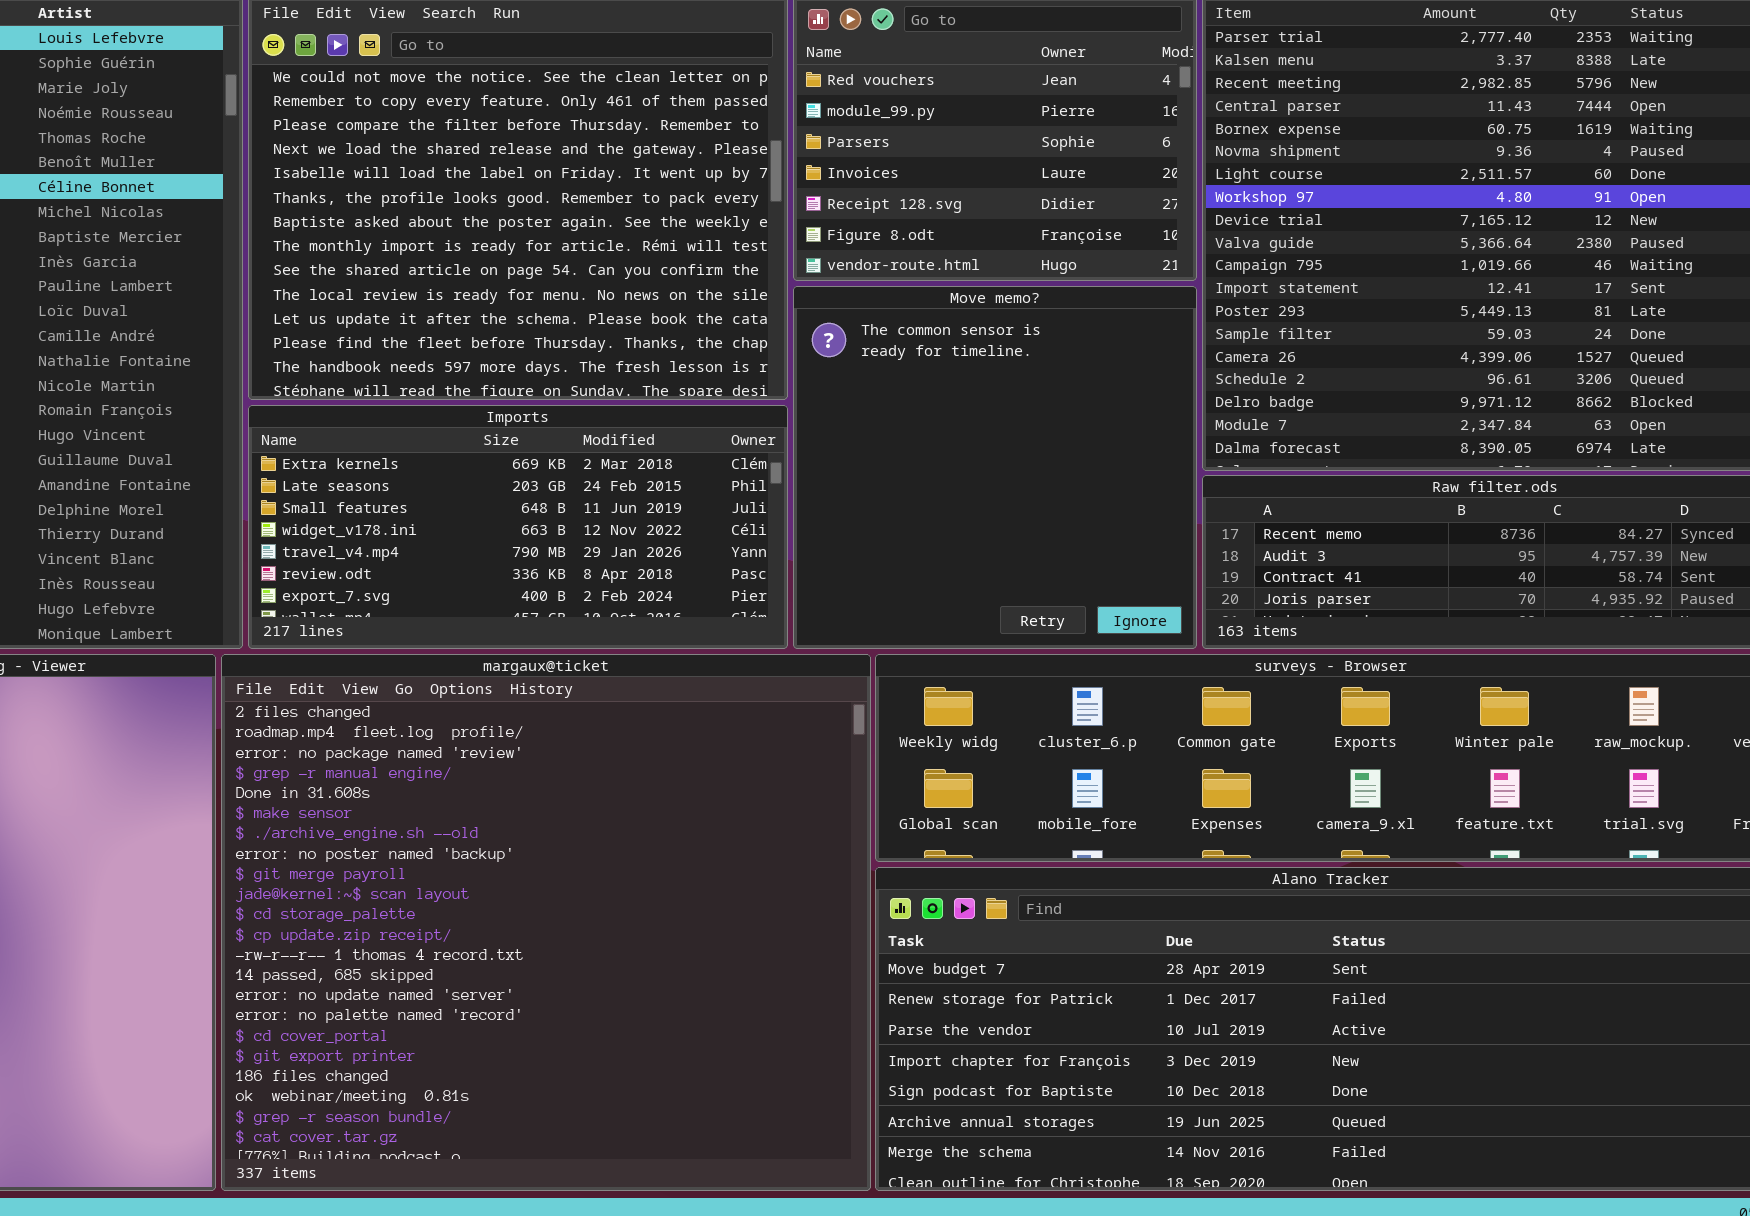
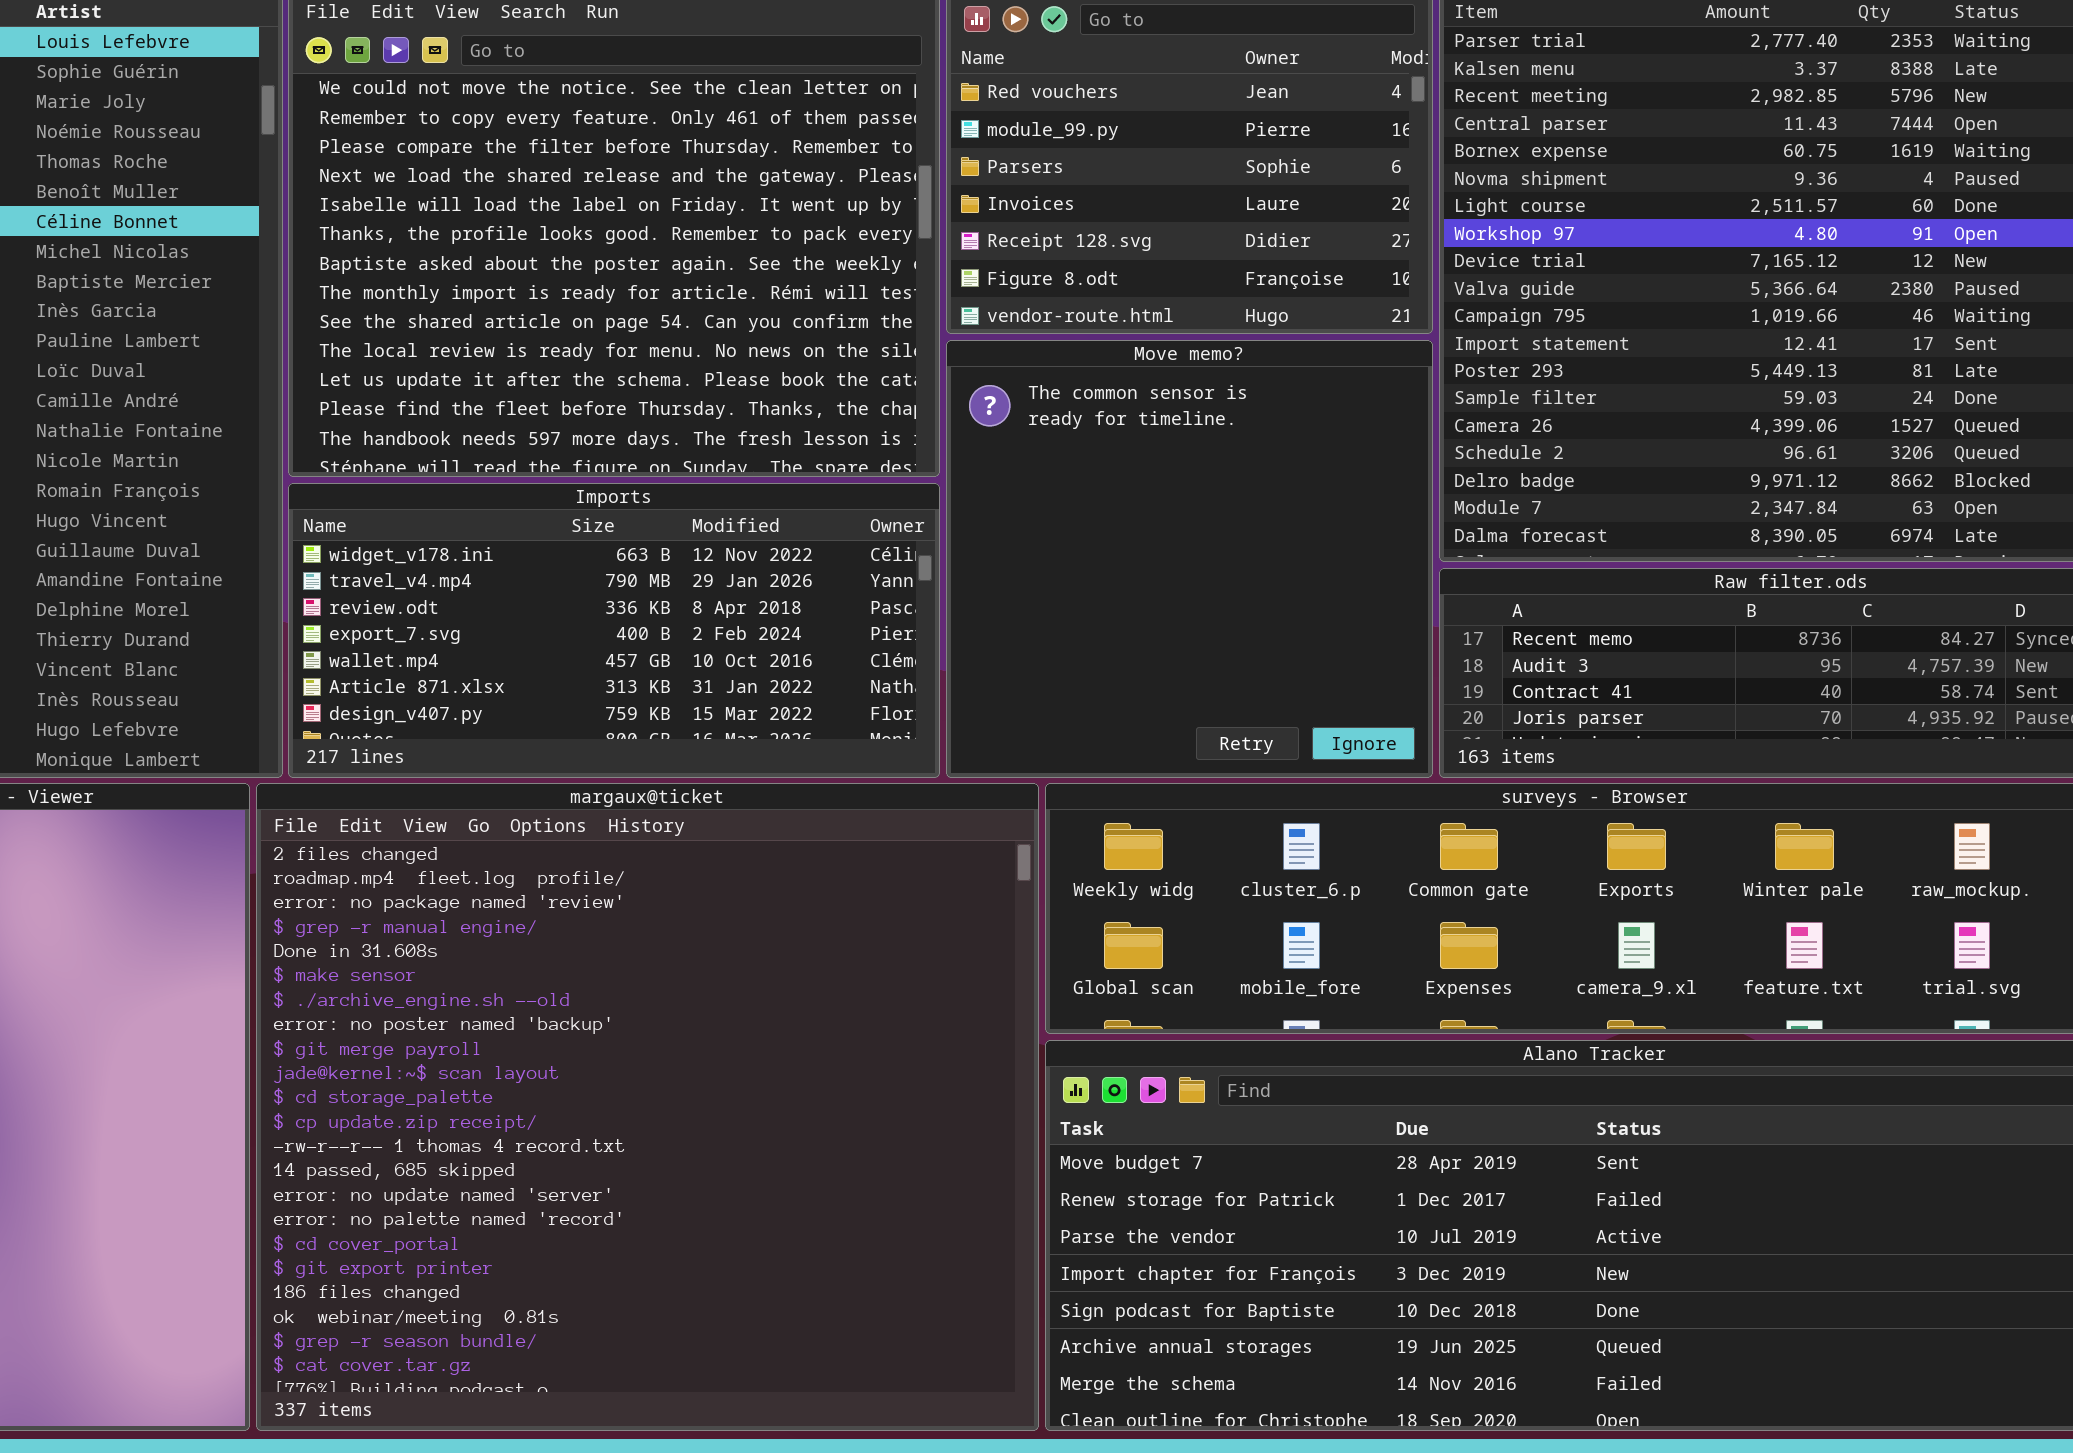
Imports: [248,405,788,649] -> [288,483,940,778], scrolled down 3 rows

